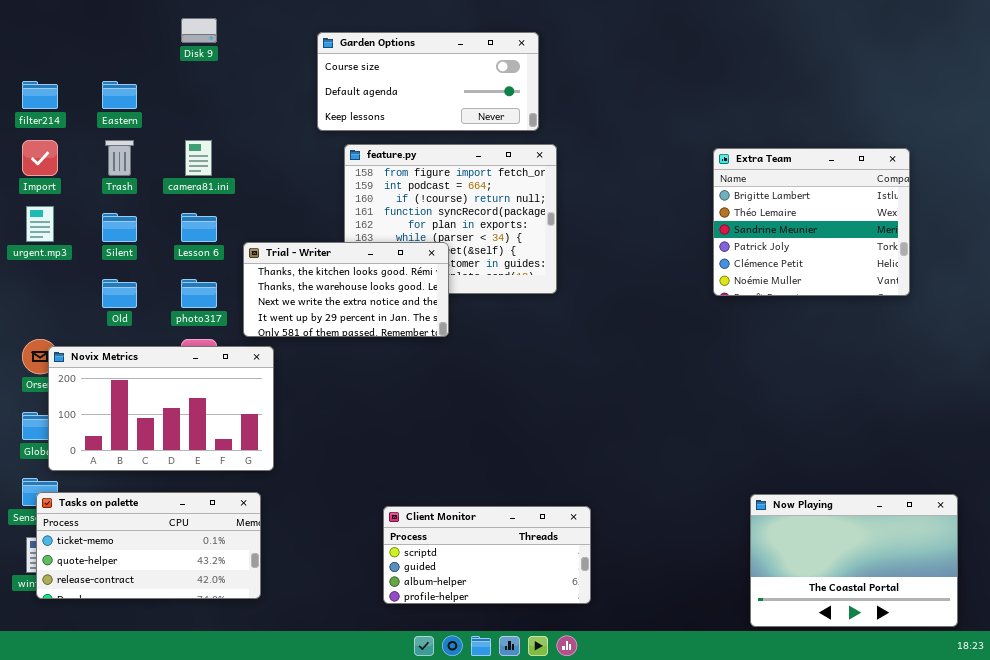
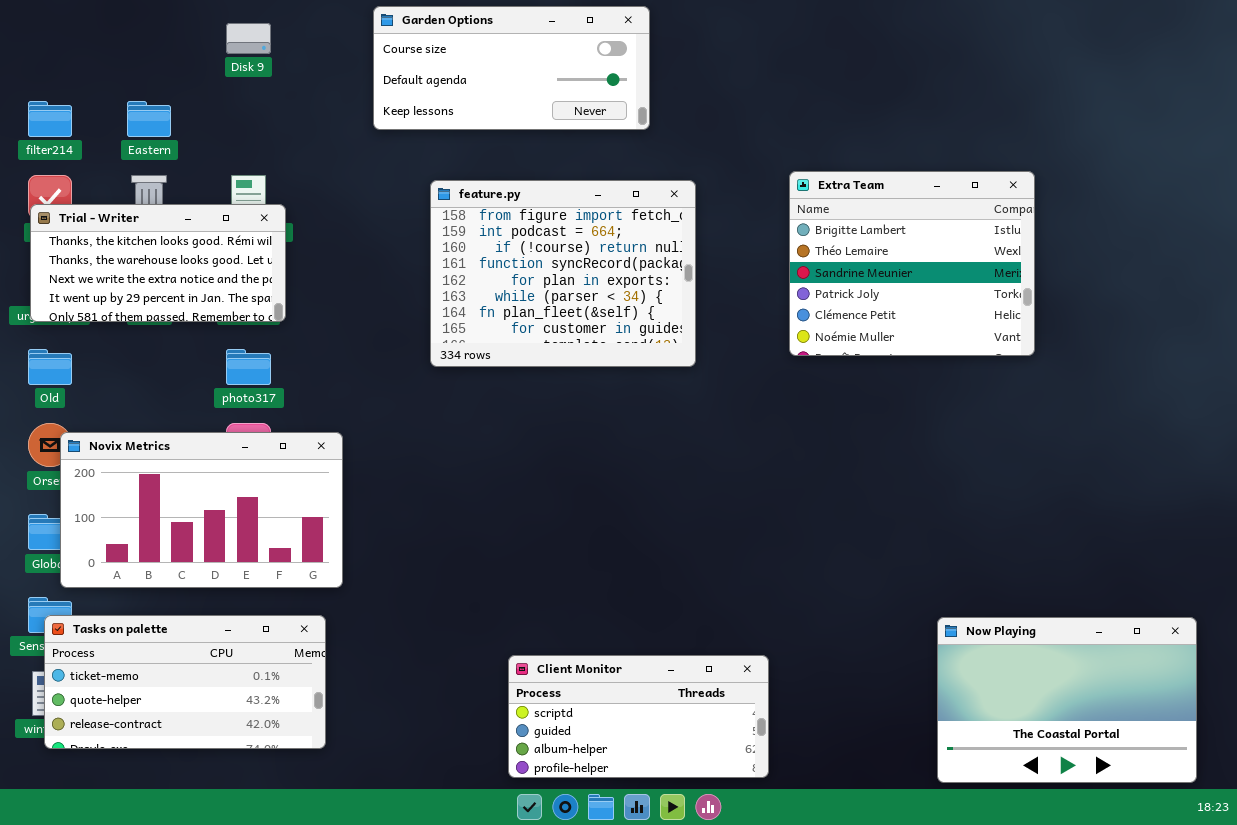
Garden Options: [317,32,539,131] -> [373,6,650,130], moved
Extra Team: [713,148,910,296] -> [789,171,1035,356], moved
Trial - Writer: [243,242,449,337] -> [30,204,286,322], moved
Old: [102,279,137,308] -> [28,349,72,385], moved
Client Monitor: [383,506,591,604] -> [508,655,769,778], moved

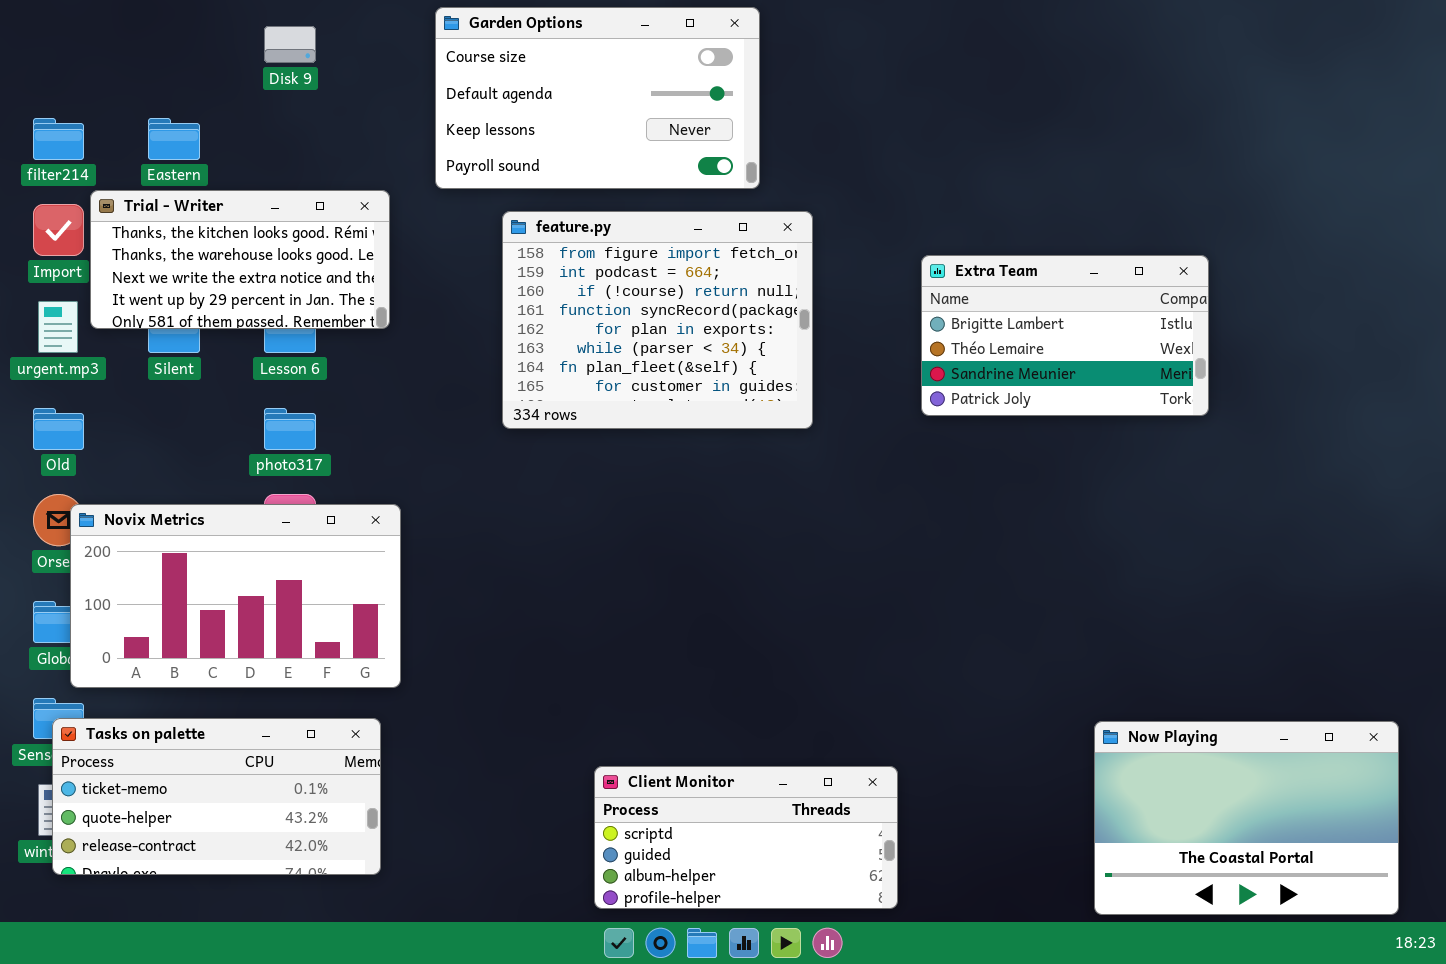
Garden Options: [373,6,650,130] -> [435,7,760,189], resized
Extra Team: [789,171,1035,356] -> [921,255,1209,416], resized
Trial - Writer: [30,204,286,322] -> [90,190,390,329], moved

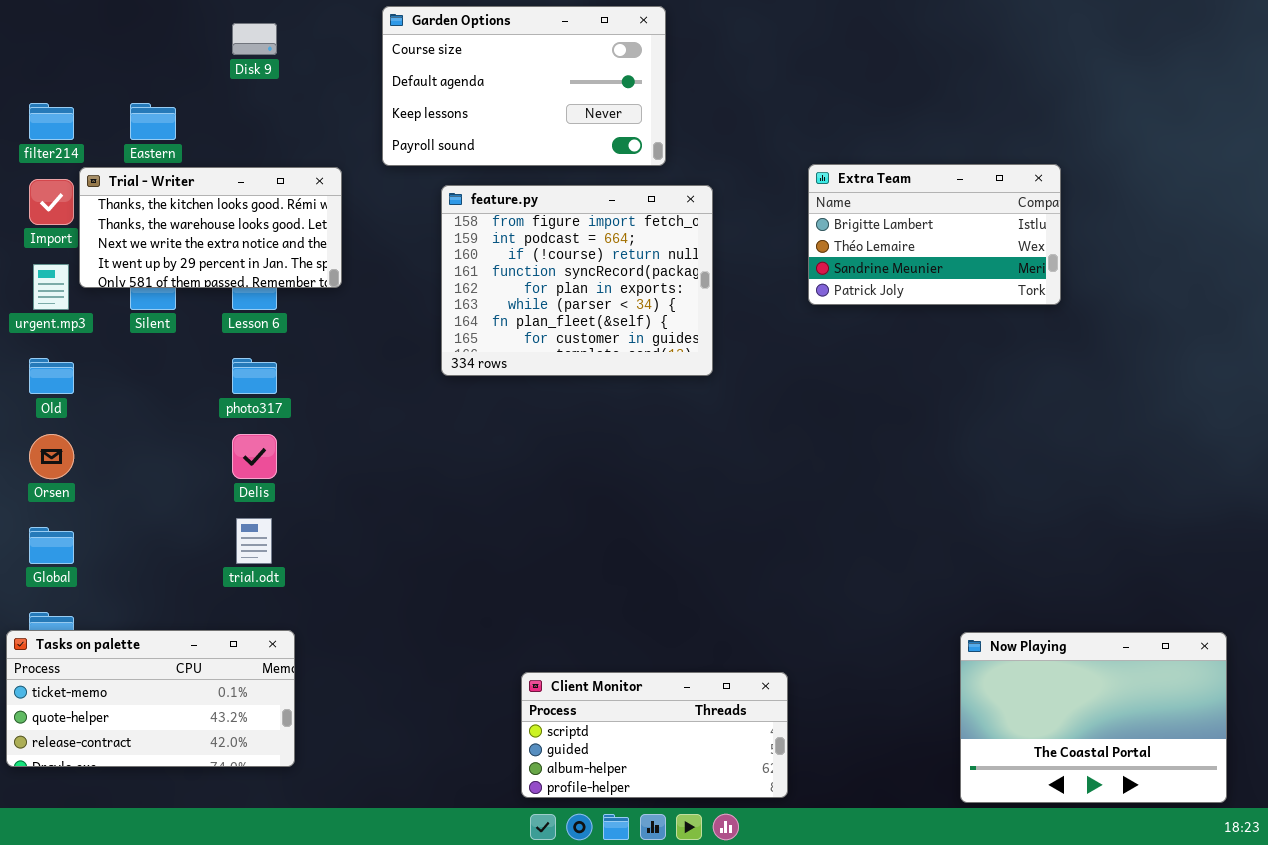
Extra Team: [921,255,1209,416] -> [808,164,1061,305], moved
Novix Metrics: [70,504,401,688] -> none, closed
Tasks on palette: [52,718,381,875] -> [6,630,295,767], moved

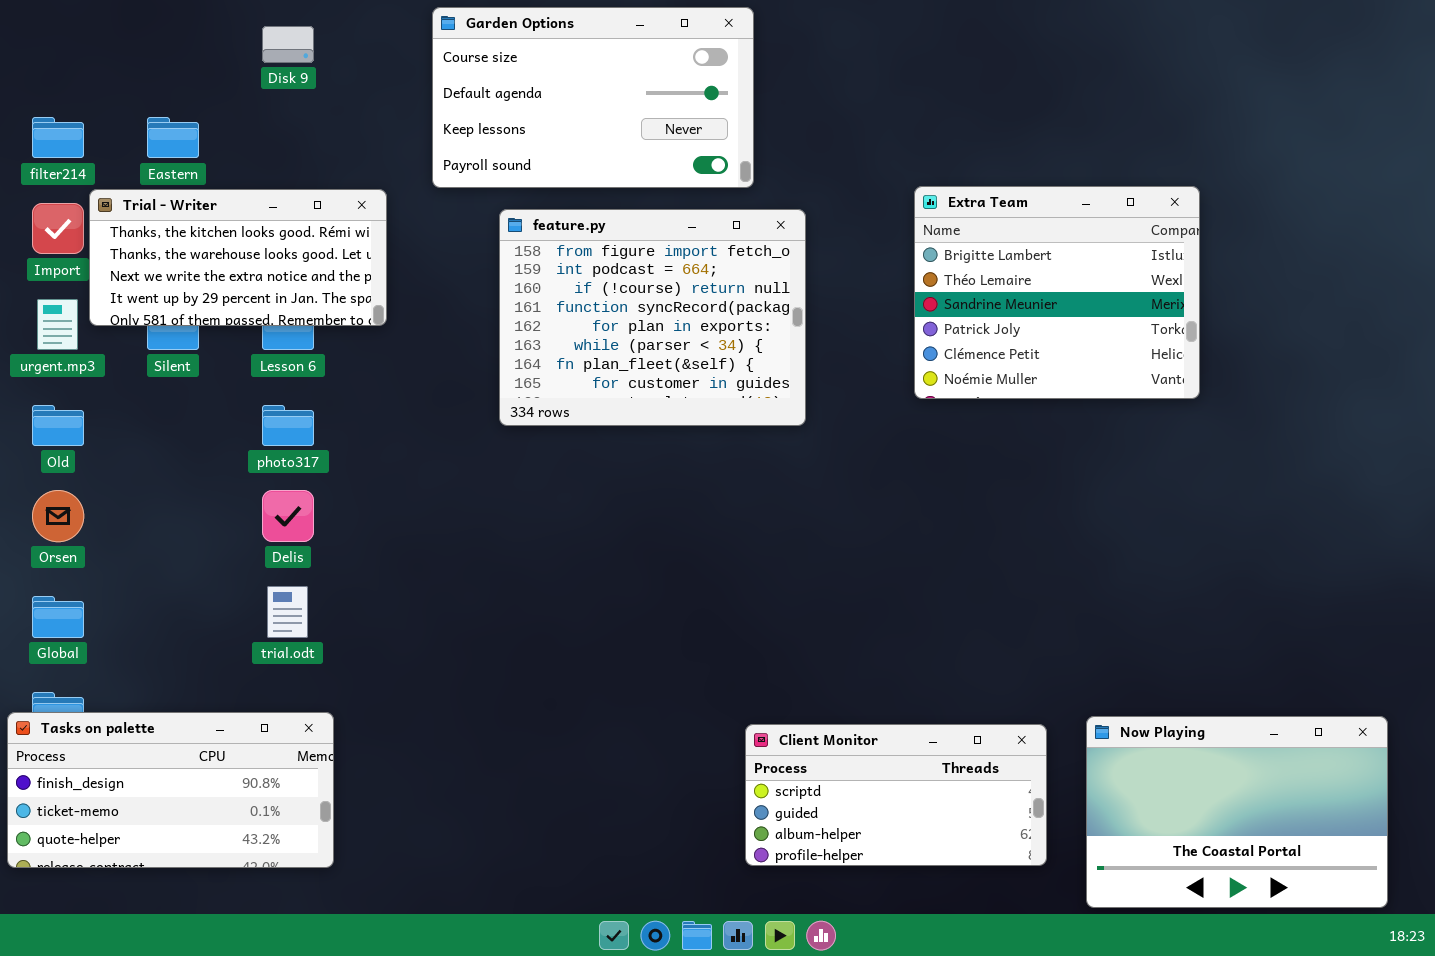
Extra Team: [808,164,1061,305] -> [914,186,1200,399], resized
Tasks on palette: [6,630,295,767] -> [7,712,334,868], scrolled up 1 row
Client Monitor: [521,672,788,798] -> [745,724,1047,866], moved

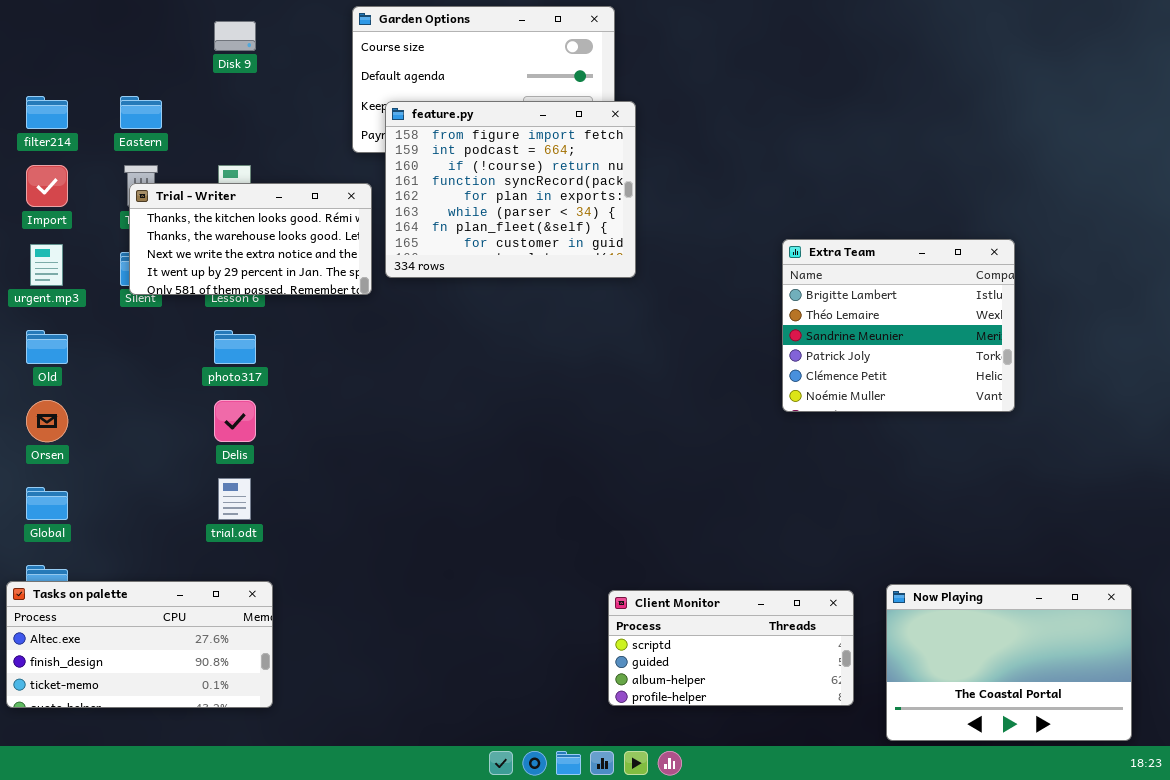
Extra Team: [914,186,1200,399] -> [782,239,1015,412], moved
Trial - Writer: [89,189,387,326] -> [129,183,372,295], moved
feature.py: [499,209,806,426] -> [385,101,636,278], moved
Tasks on palette: [7,712,334,868] -> [6,581,273,708], scrolled up 1 row

